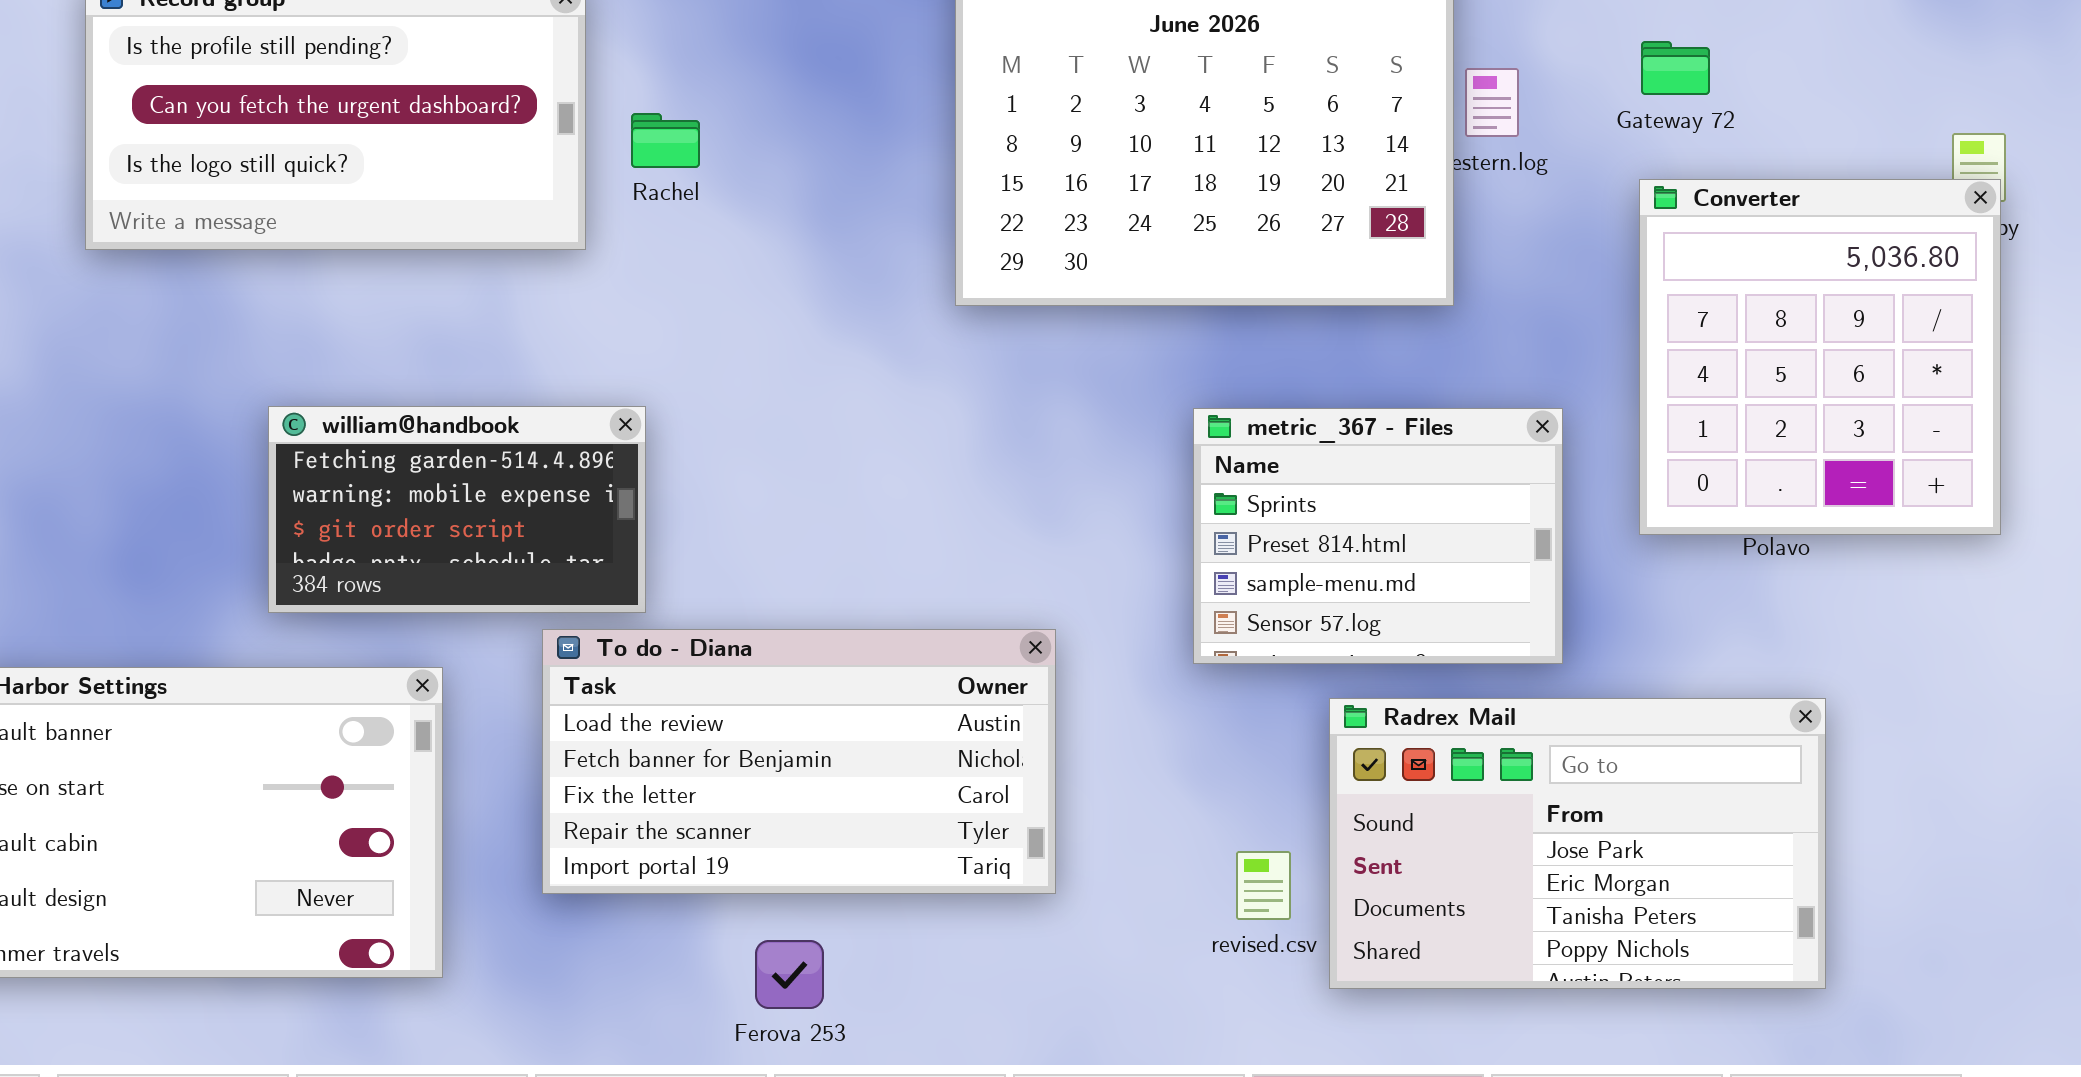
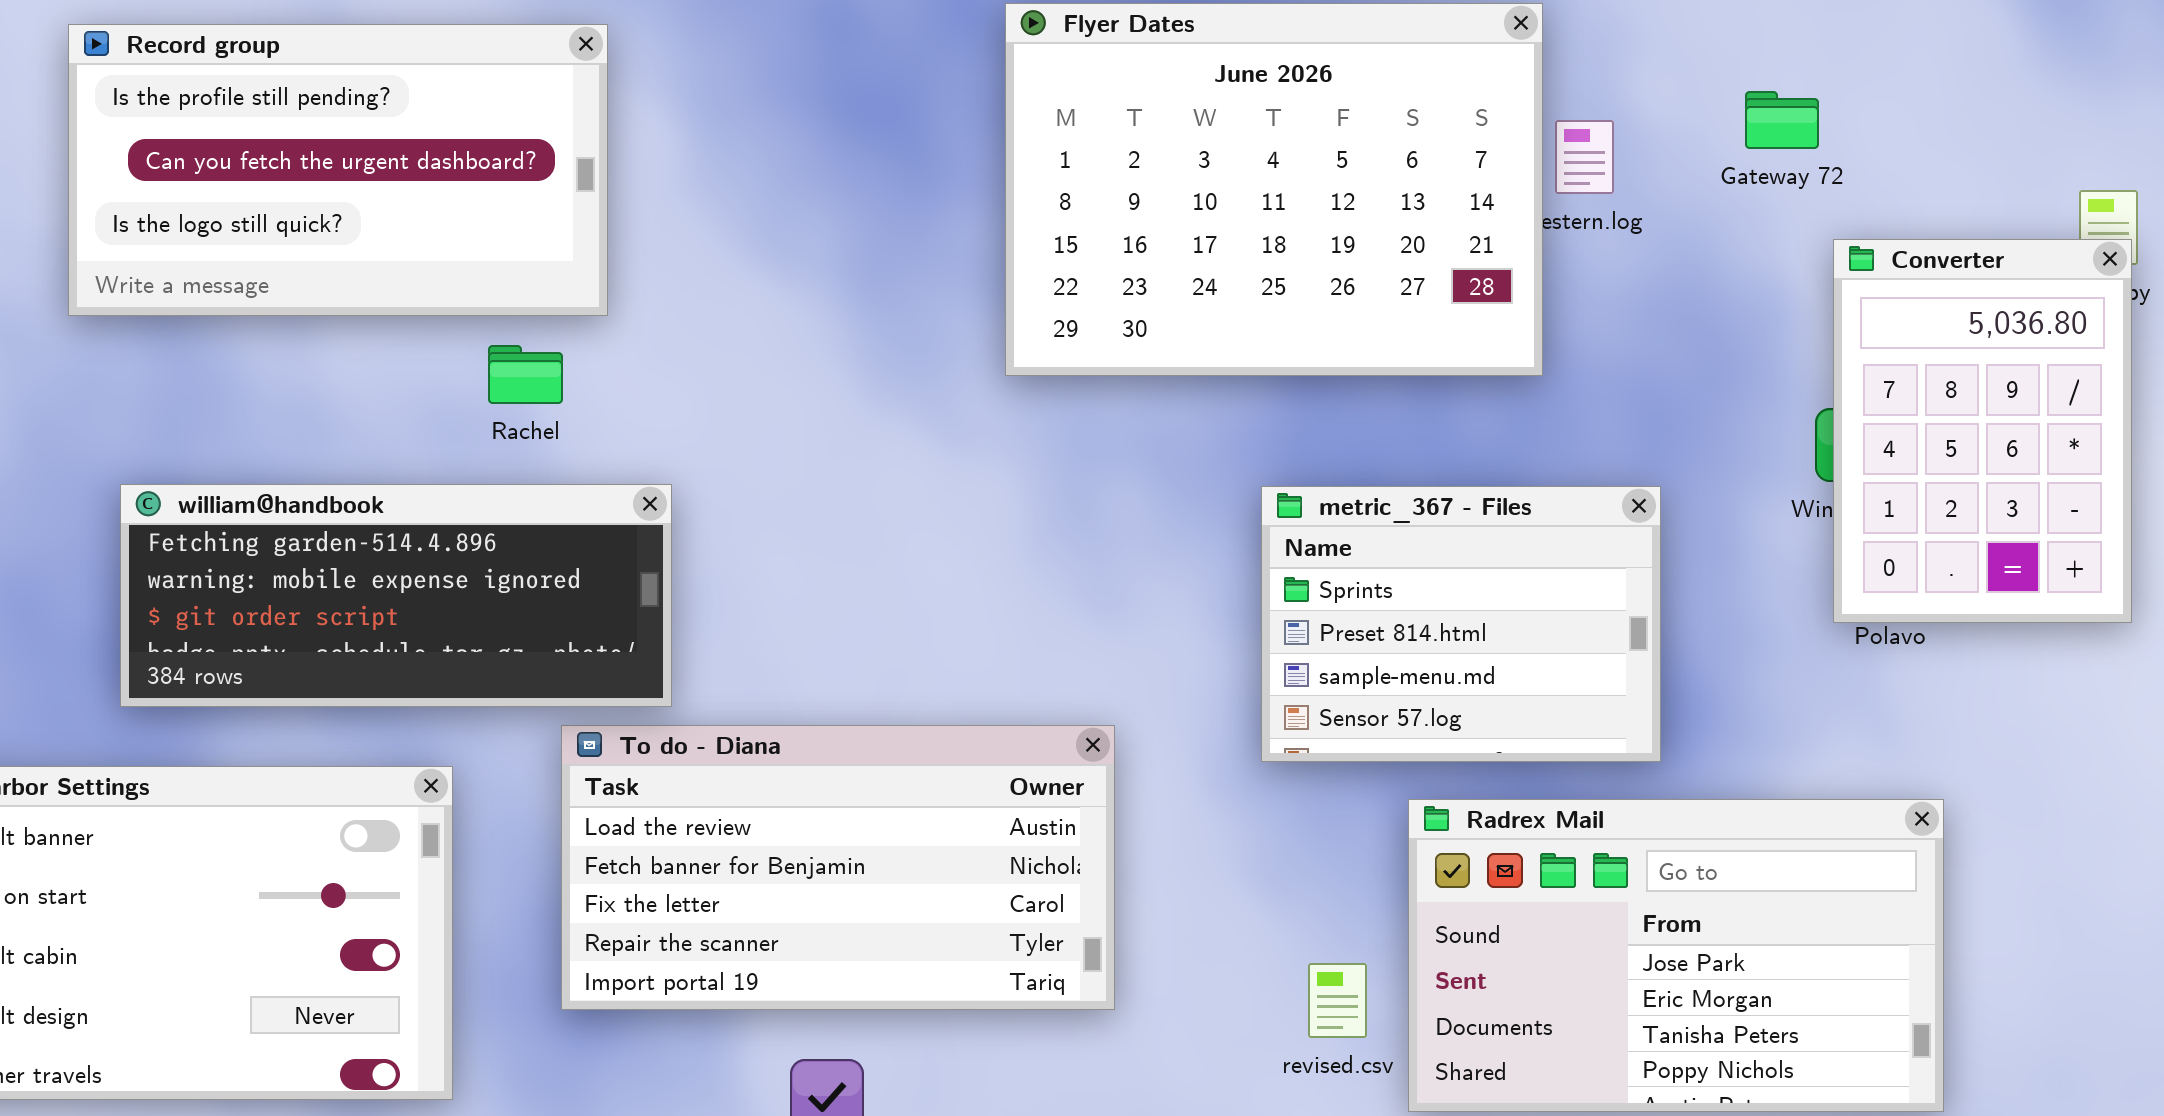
Rachel: [631,113,700,168] -> [488,345,563,404], moved
Converter: [1639,179,2001,535] -> [1833,239,2132,623], resized
william@handbook: [268,406,646,613] -> [120,484,672,707], resized

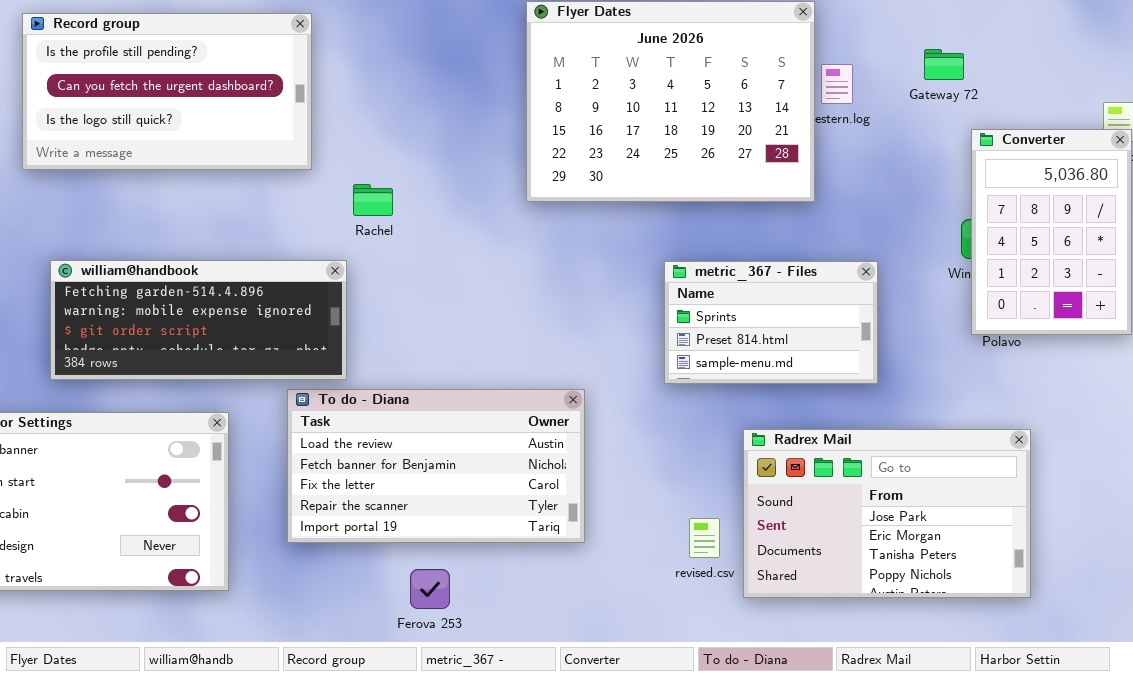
Rachel: [488,345,563,404] -> [353,184,393,216], moved
metric_367 - Files: [1261,486,1661,762] -> [664,261,878,384], resized

